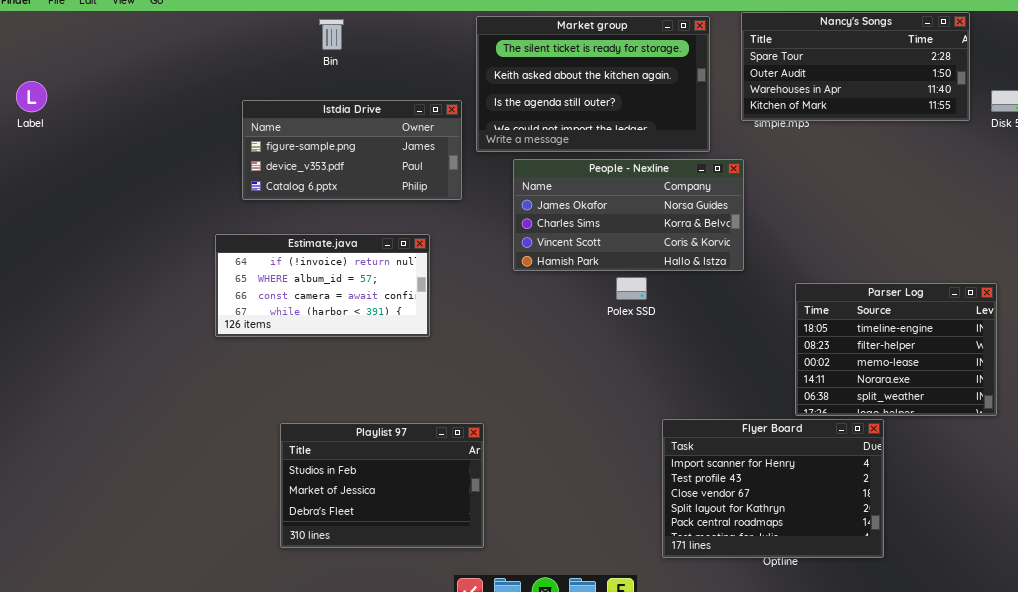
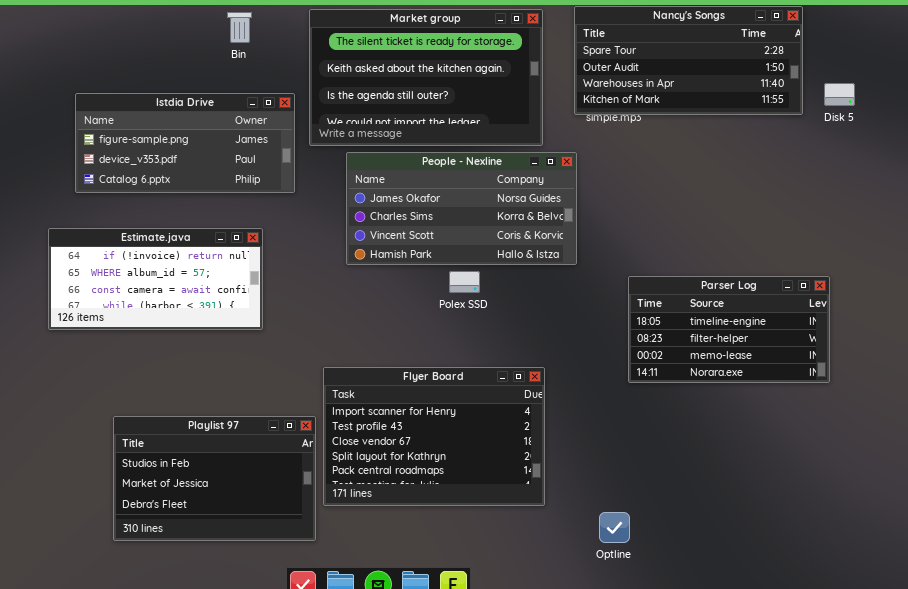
Bin: [319,19,344,50] -> [227,12,252,43], moved
Parser Log: [795,283,997,416] -> [628,276,830,383], resized
Flyer Board: [662,419,884,558] -> [323,367,545,506], moved

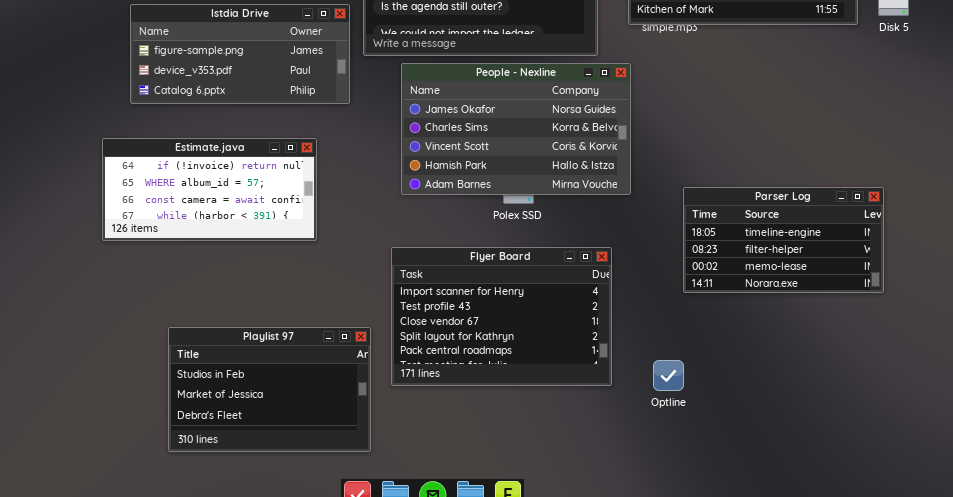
People - Nexline: [346,152,577,265] -> [401,63,631,195], resized
Flyer Board: [323,367,545,506] -> [391,247,612,386], moved
Optline: [599,512,630,543] -> [653,360,684,391], moved

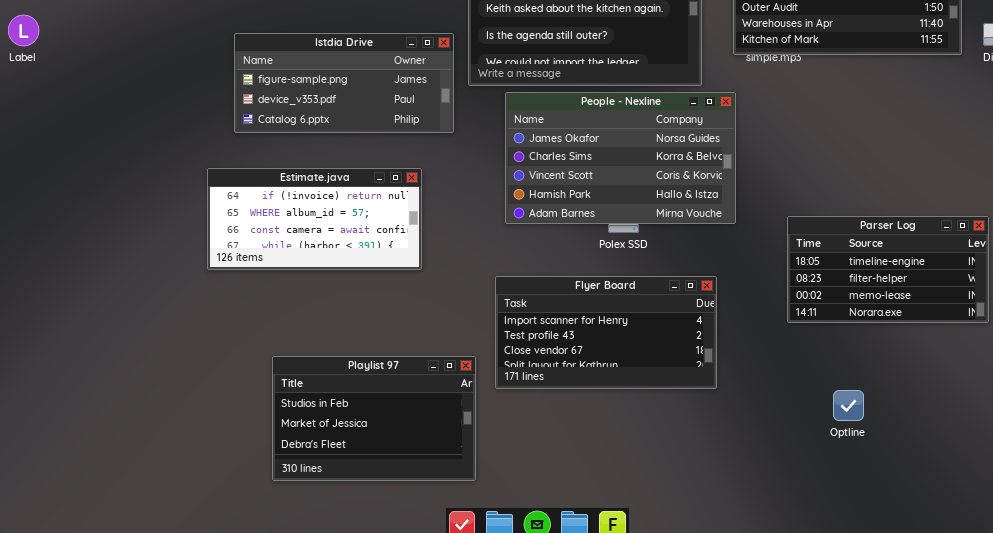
Flyer Board: [391,247,612,386] -> [495,276,717,389], resized
Optline: [653,360,684,391] -> [833,390,864,421], moved

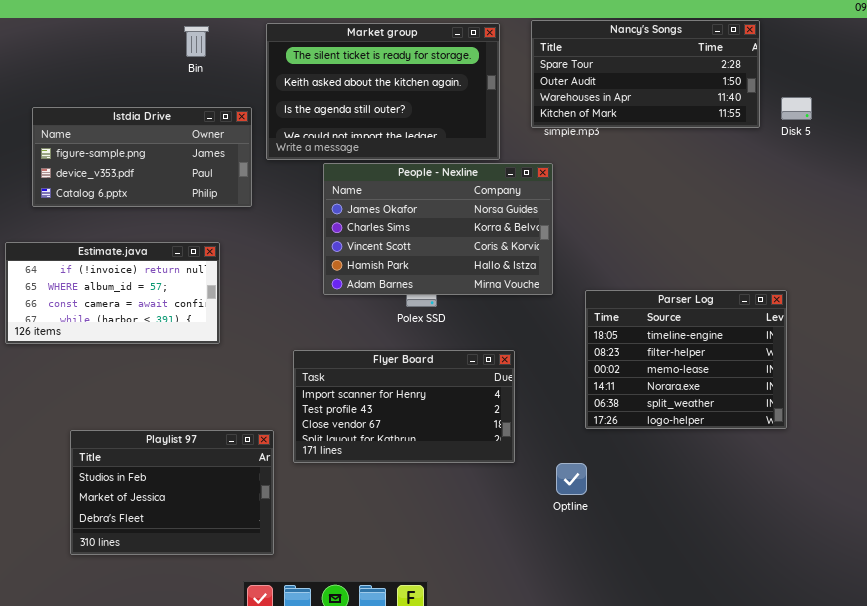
People - Nexline: [505,92,736,224] -> [323,163,553,295], moved
Parser Log: [787,216,989,323] -> [585,290,787,429], resized
Optline: [833,390,864,421] -> [556,463,587,495], moved

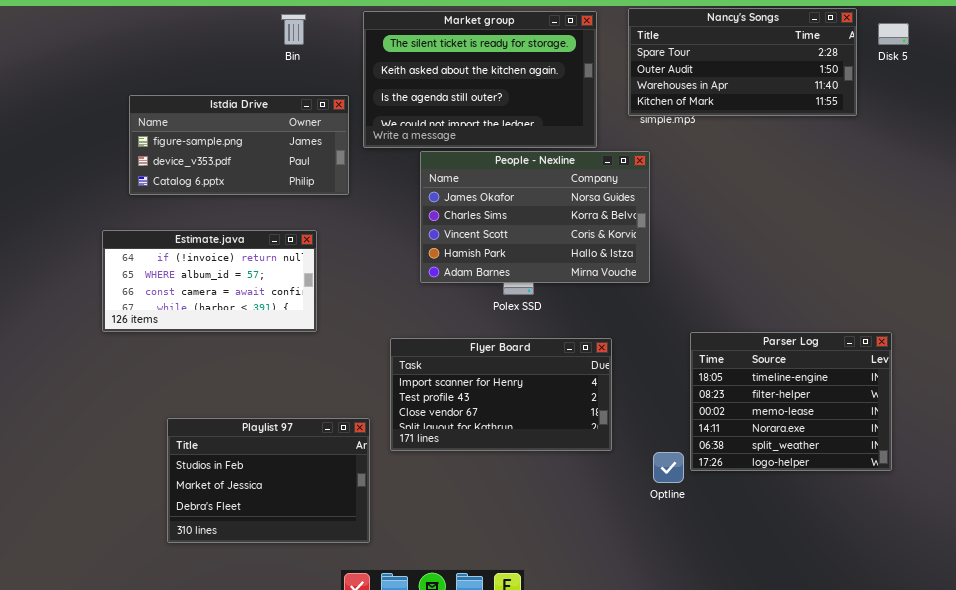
Disk 5: [781,97,812,120] -> [878,23,909,45], moved
Parser Log: [585,290,787,429] -> [690,332,892,471], moved

